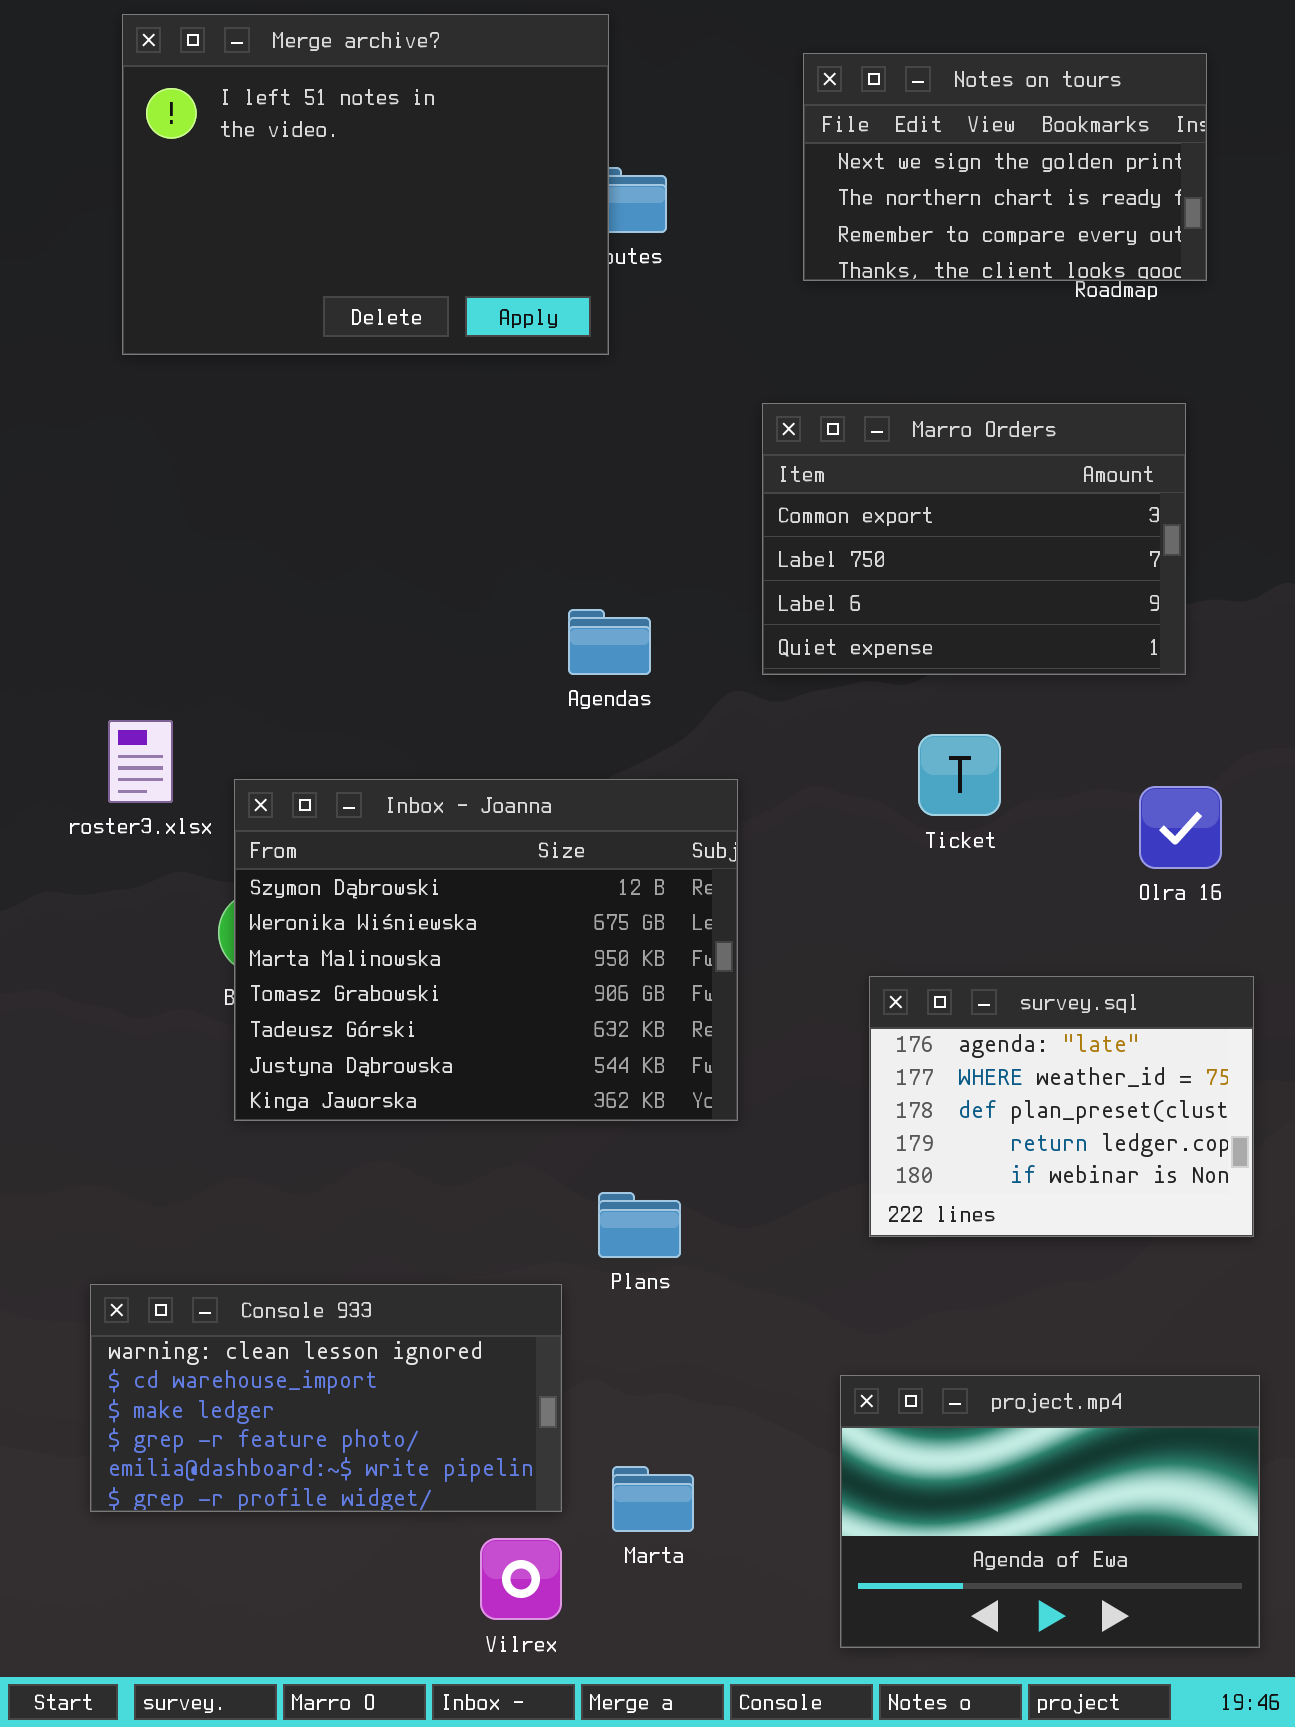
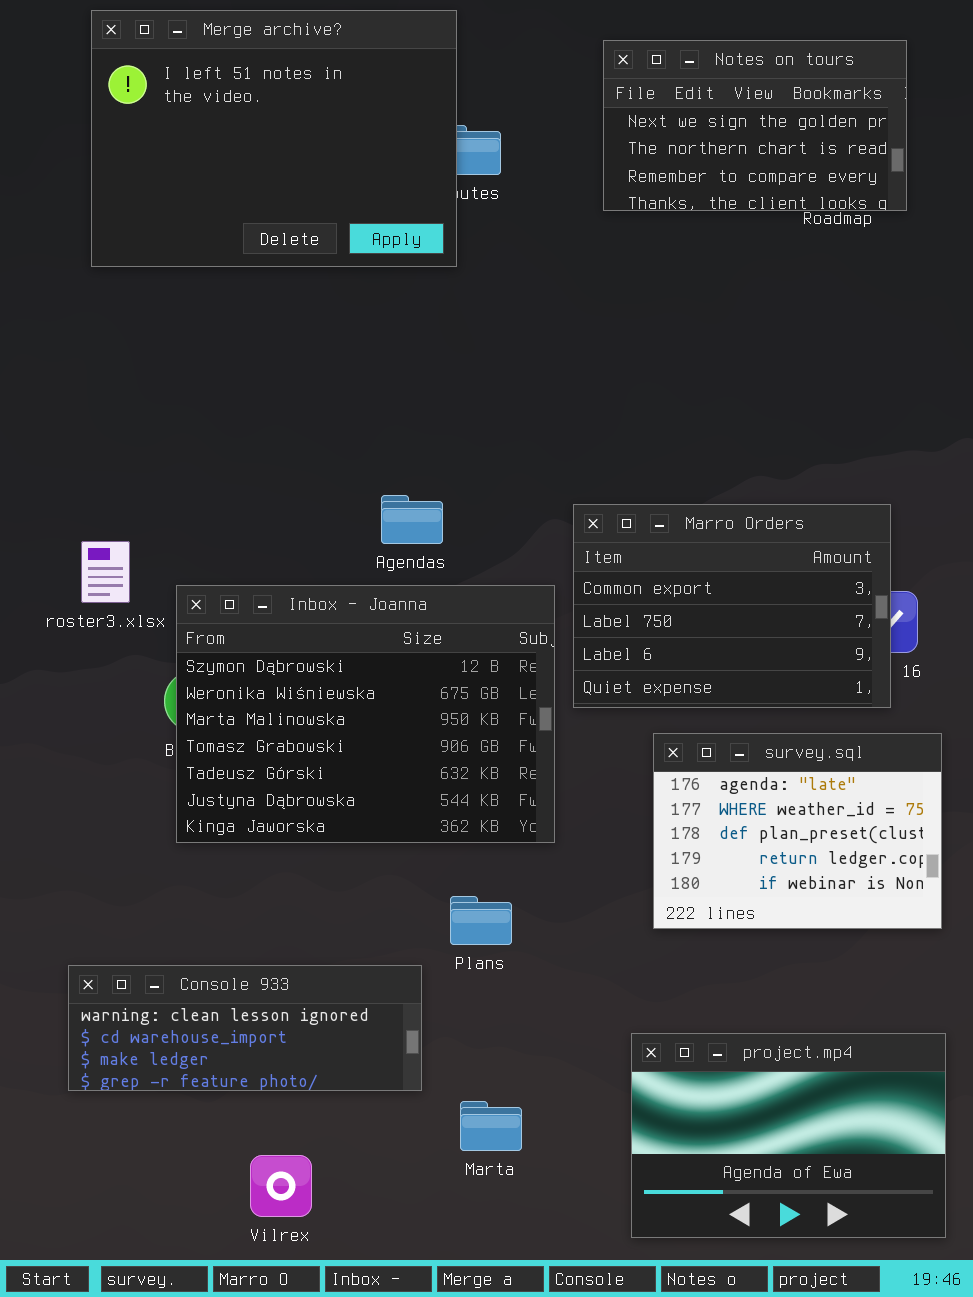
Marro Orders: [762,403,1186,675] -> [573,504,891,708], moved
Agendas: [568,609,651,675] -> [381,495,443,544], moved
Console 933: [90,1284,562,1512] -> [68,965,422,1091], resized
Vilrex: [480,1538,562,1620] -> [250,1155,312,1217], moved

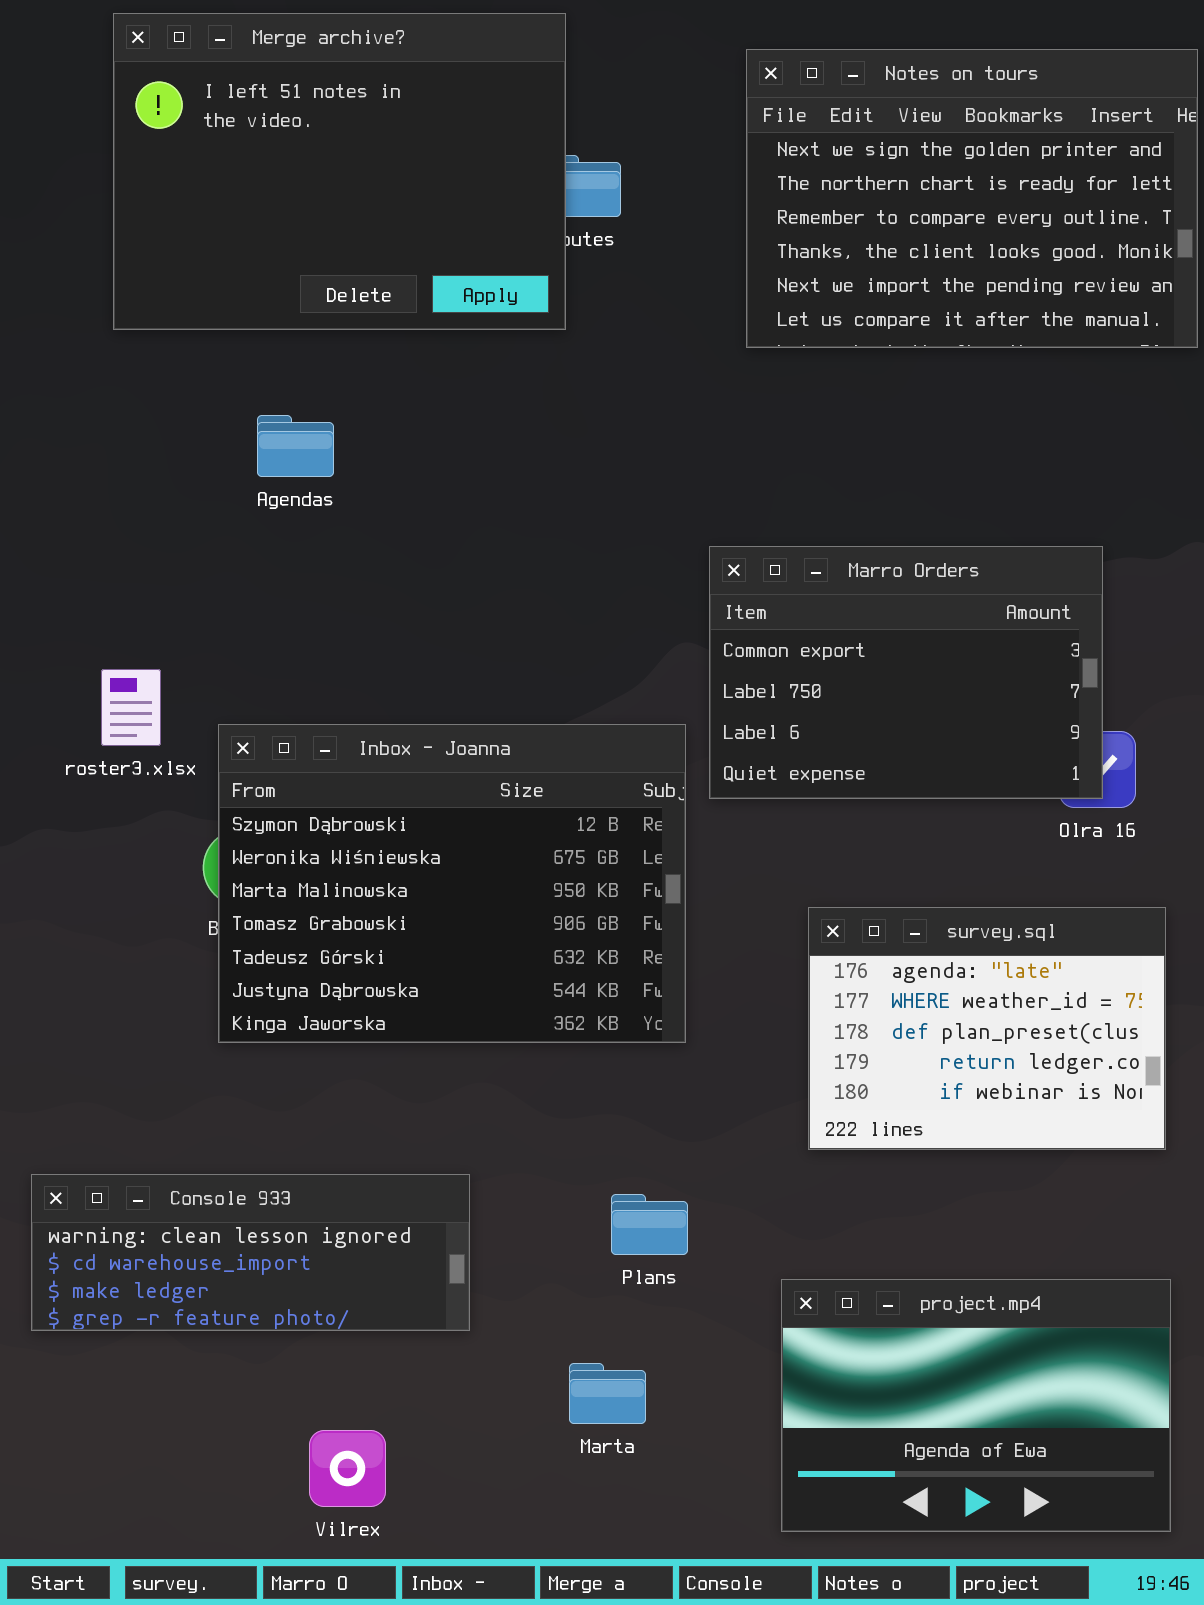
Notes on tours: [603,40,907,211] -> [746,49,1198,348], resized
Agendas: [381,495,443,544] -> [257,415,334,477], moved
Marro Orders: [573,504,891,708] -> [709,546,1103,799], moved
Plans: [450,896,512,945] -> [611,1194,688,1255], moved
Console 933: [68,965,422,1091] -> [31,1174,470,1331], moved

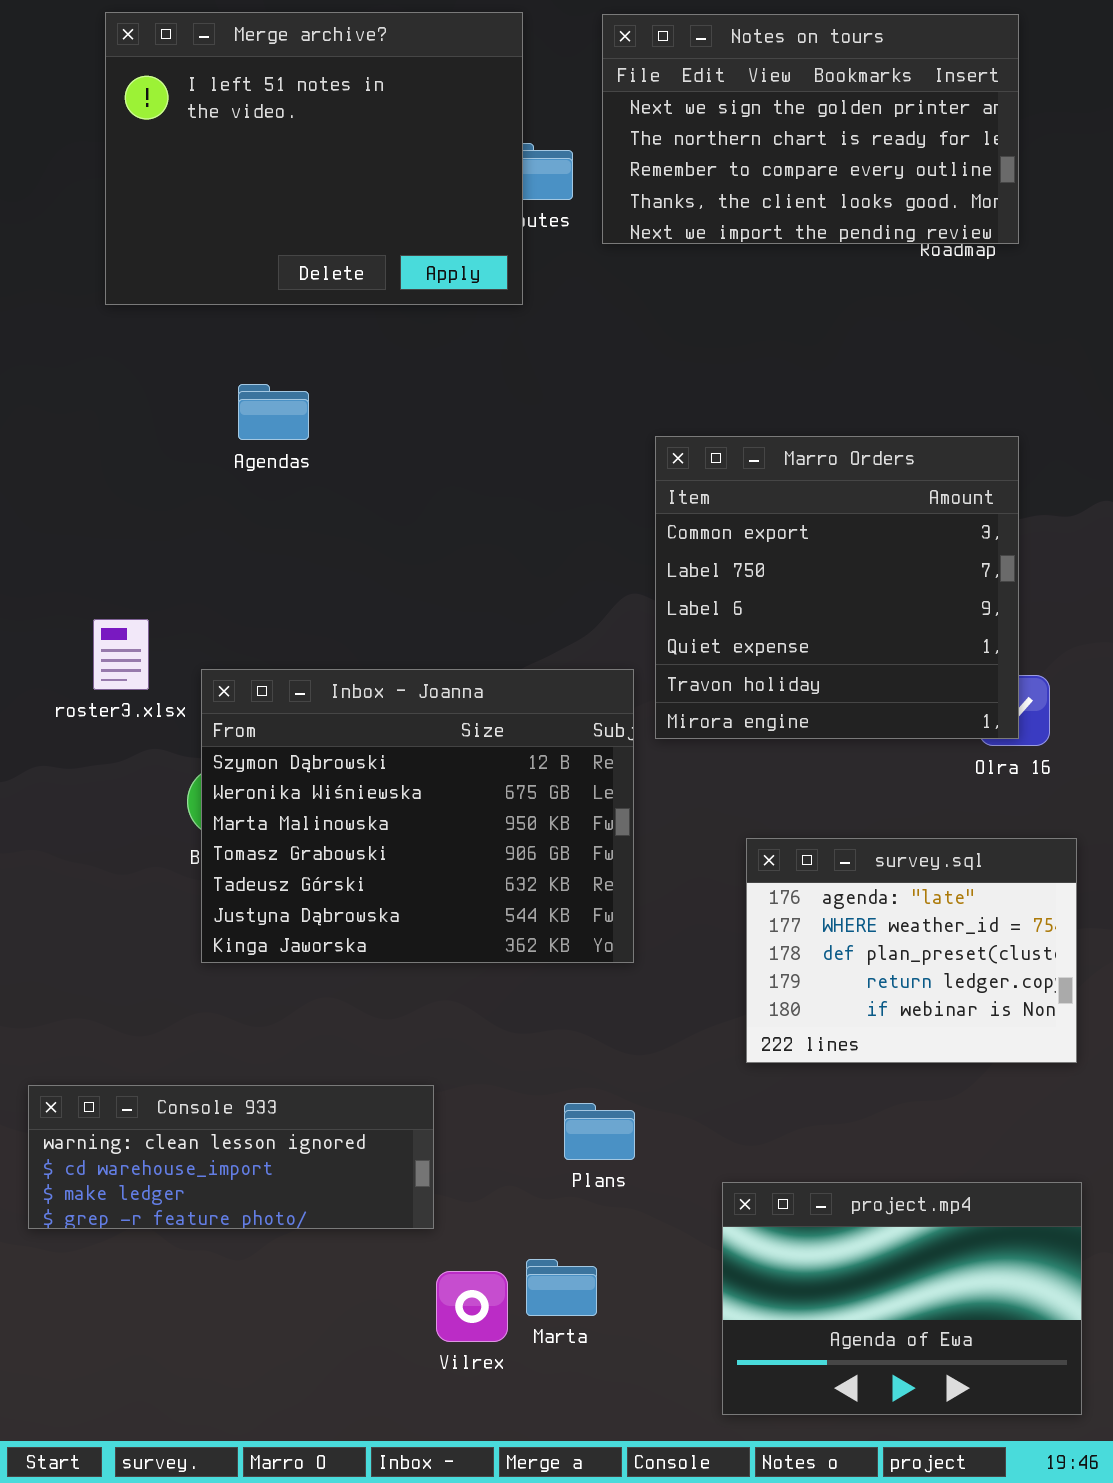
Notes on tours: [746,49,1198,348] -> [602,14,1019,244], moved, resized
Marro Orders: [709,546,1103,799] -> [655,436,1019,739], resized
Vilrex: [309,1430,386,1507] -> [436,1271,508,1342], moved

